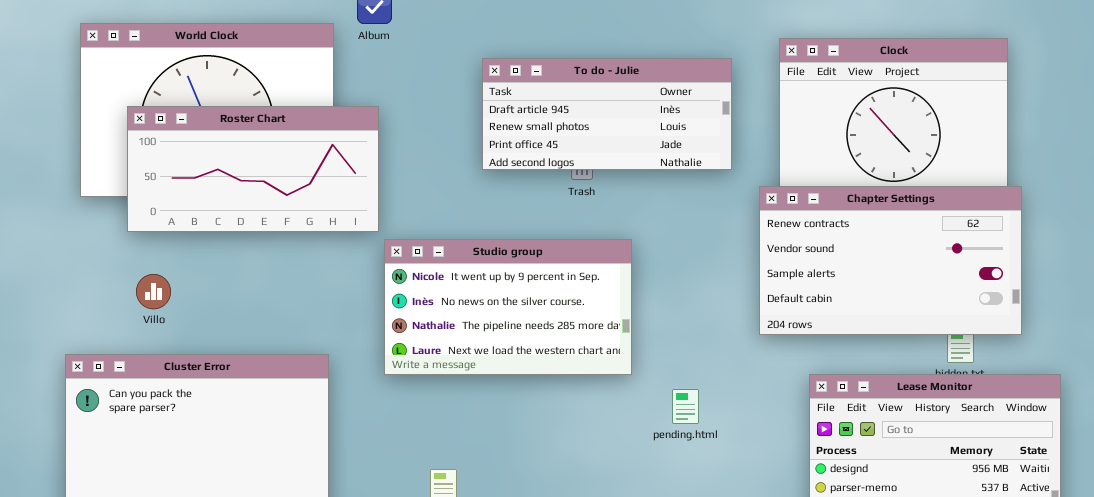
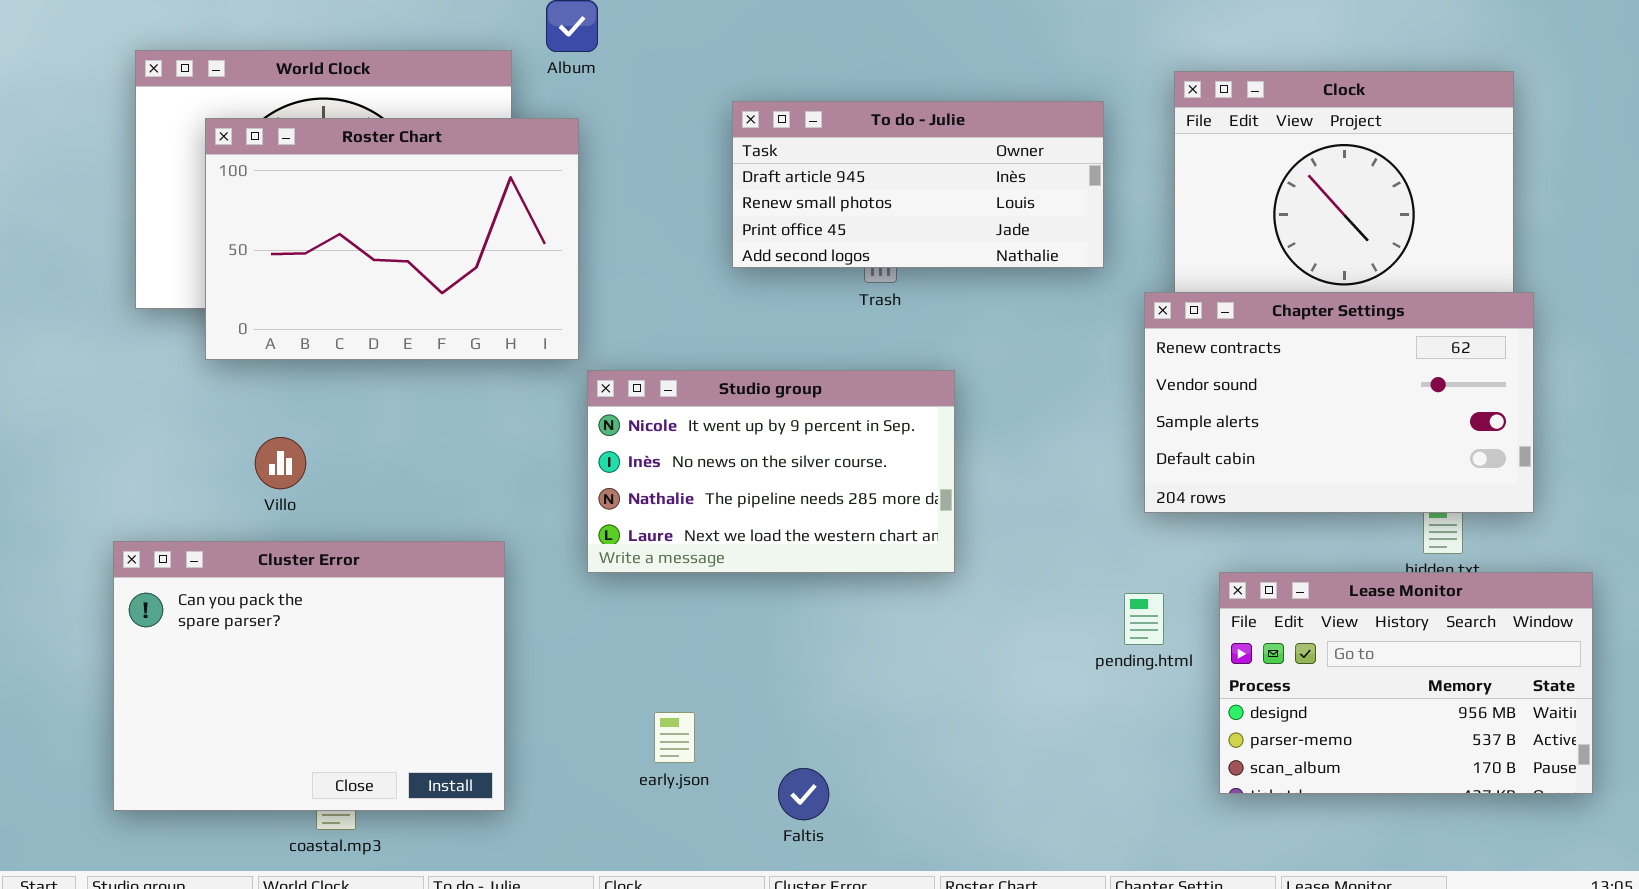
Roster Chart: [127,106,379,232] -> [205,118,579,360], resized
Villo: [136,274,171,309] -> [255,437,306,489], moved
pending.html: [672,389,699,424] -> [1124,593,1164,645], moved

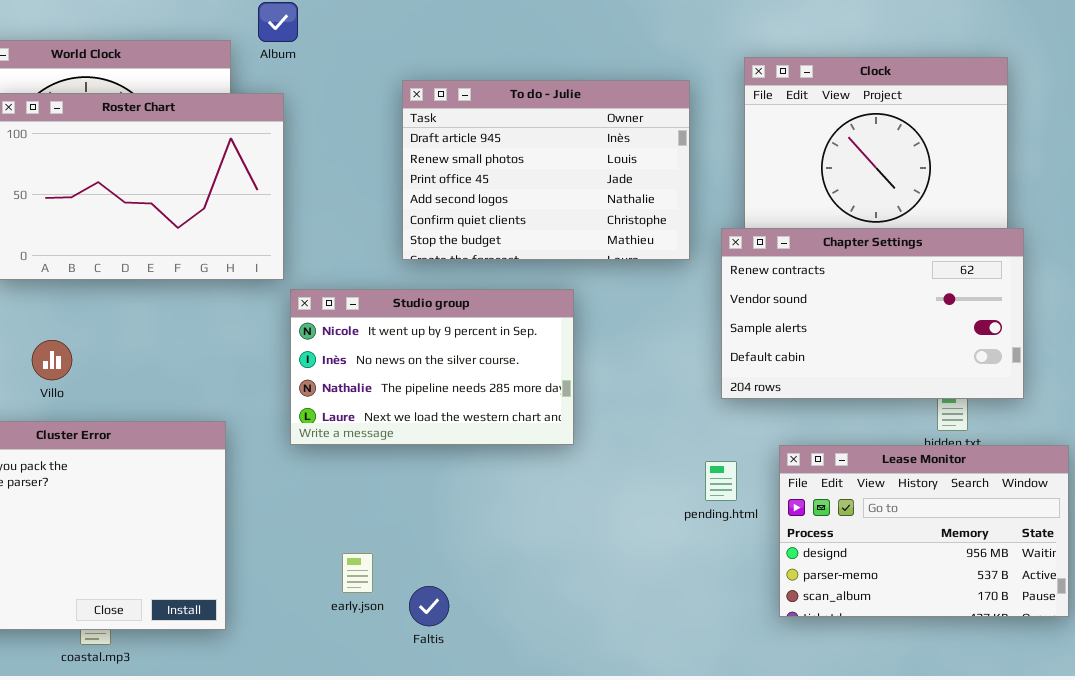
To do - Julie: [732,101,1104,268] -> [402,80,690,260], resized
Faltis: [778,768,829,820] -> [409,586,449,626], moved

